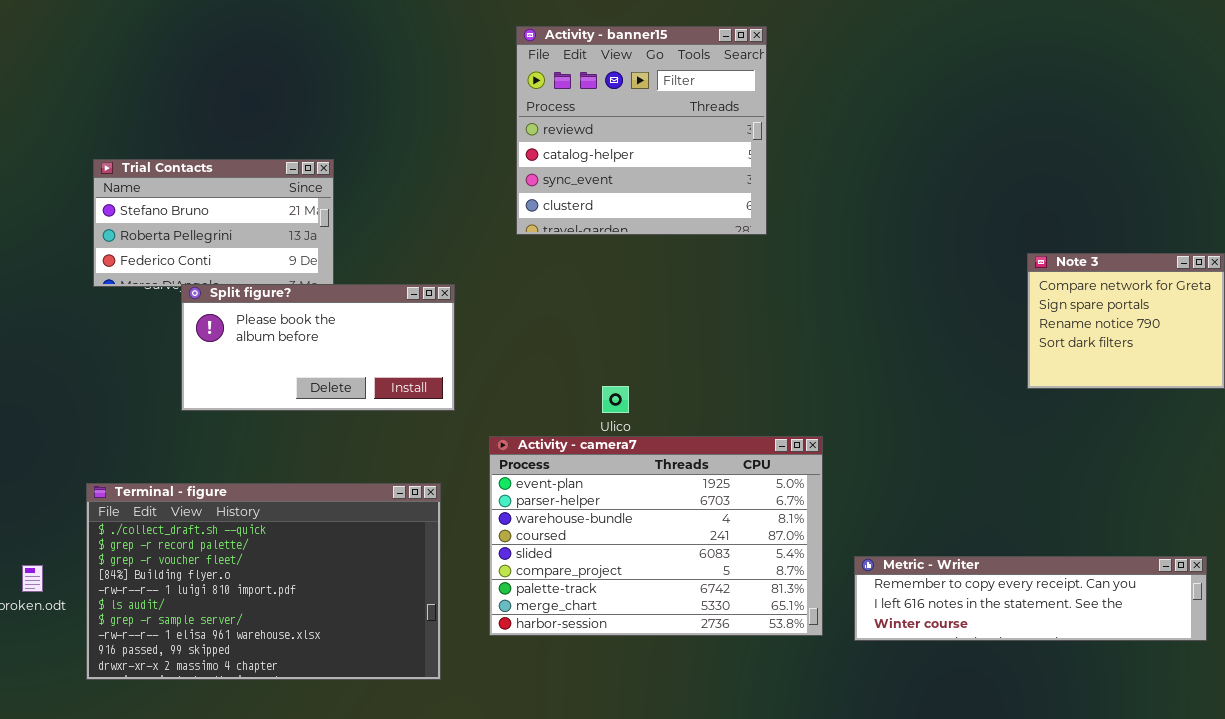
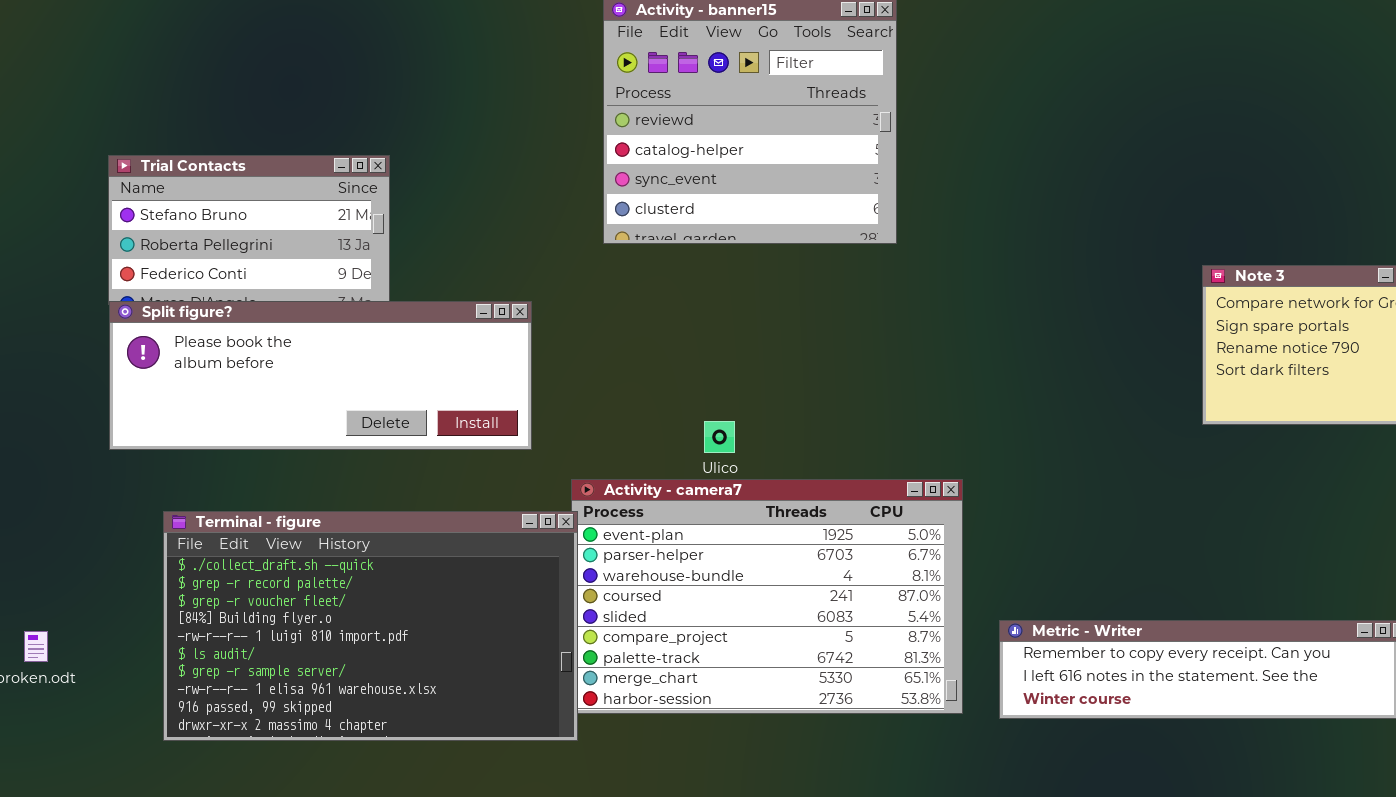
Split figure?: [181,284,455,411] -> [109,301,532,450], resized
Terminal - figure: [86,483,441,680] -> [163,511,578,741], moved

